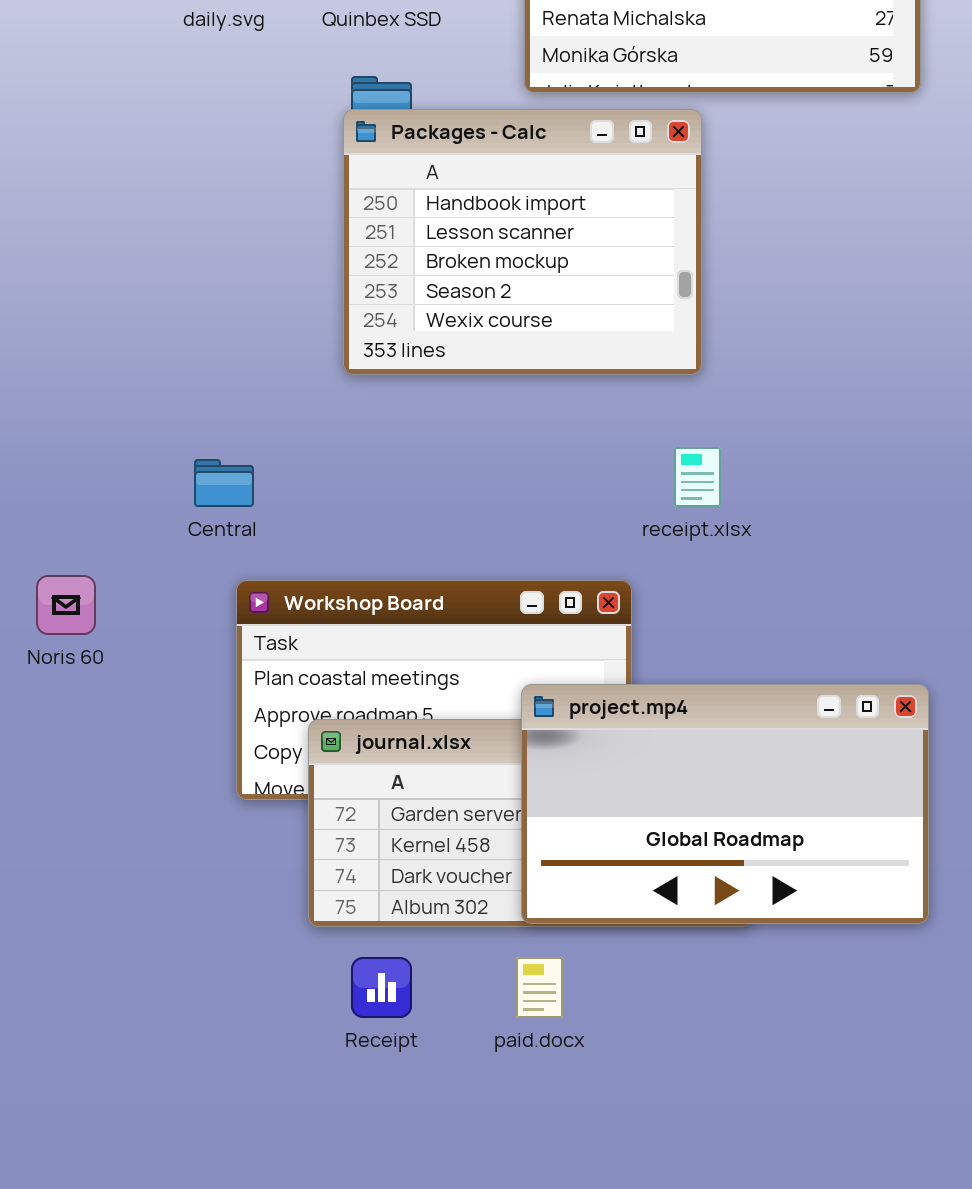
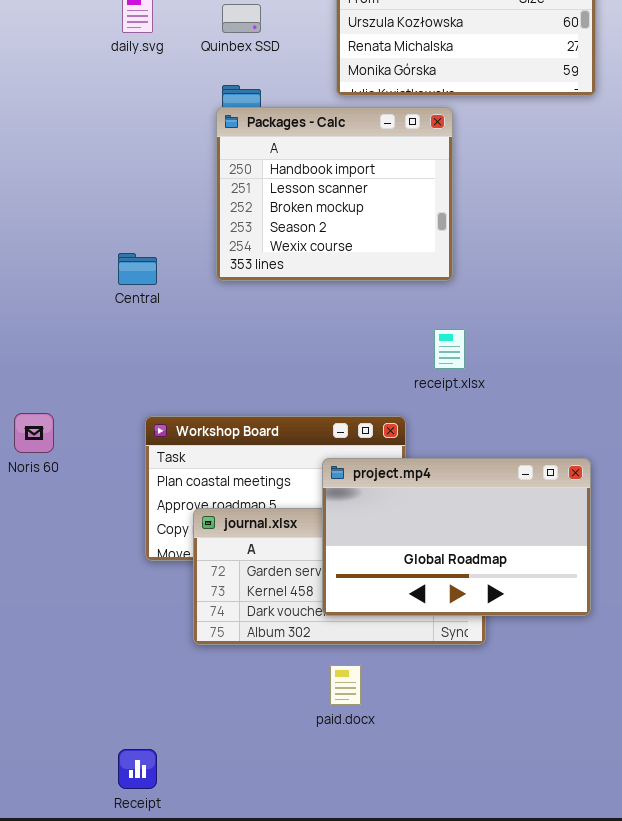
Central: [194,459,254,507] -> [118,253,157,285], moved
project.mp4: [521,684,929,924] -> [322,458,591,616], moved
Receipt: [351,957,412,1018] -> [118,749,157,789], moved

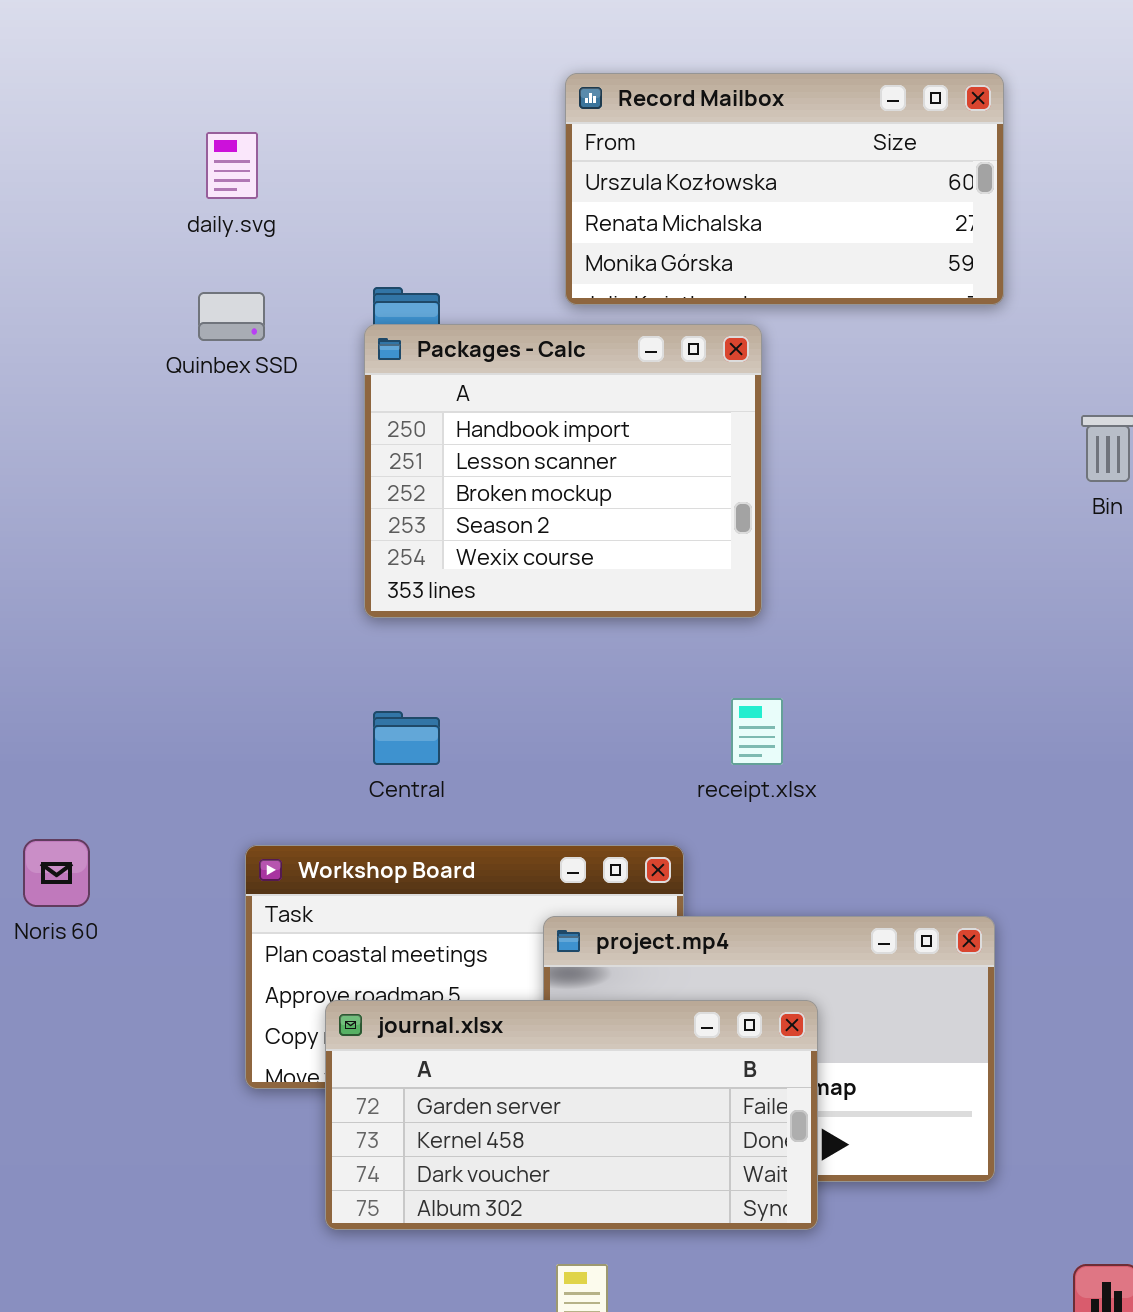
Quinbex SSD: [222,4,261,33] -> [198,292,265,341], moved
Central: [118,253,157,285] -> [373,711,440,765], moved
journal.xlsx: [193,508,486,645] -> [325,1000,818,1230], raised

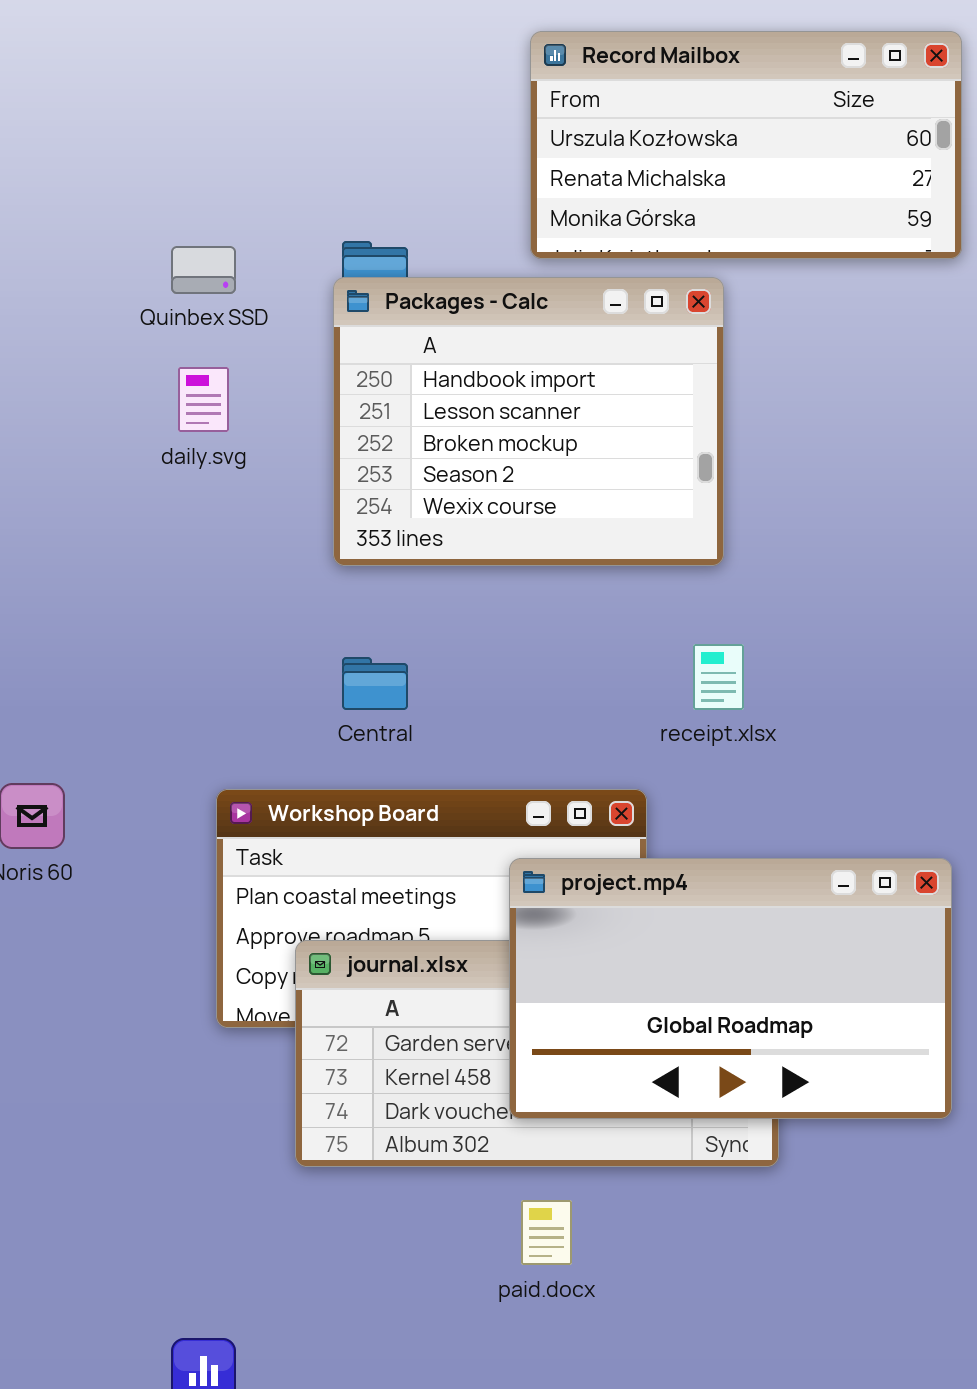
daily.svg: [206,132,258,199] -> [178,367,229,432], moved
project.mp4: [543,916,995,1182] -> [509,858,952,1119], raised

